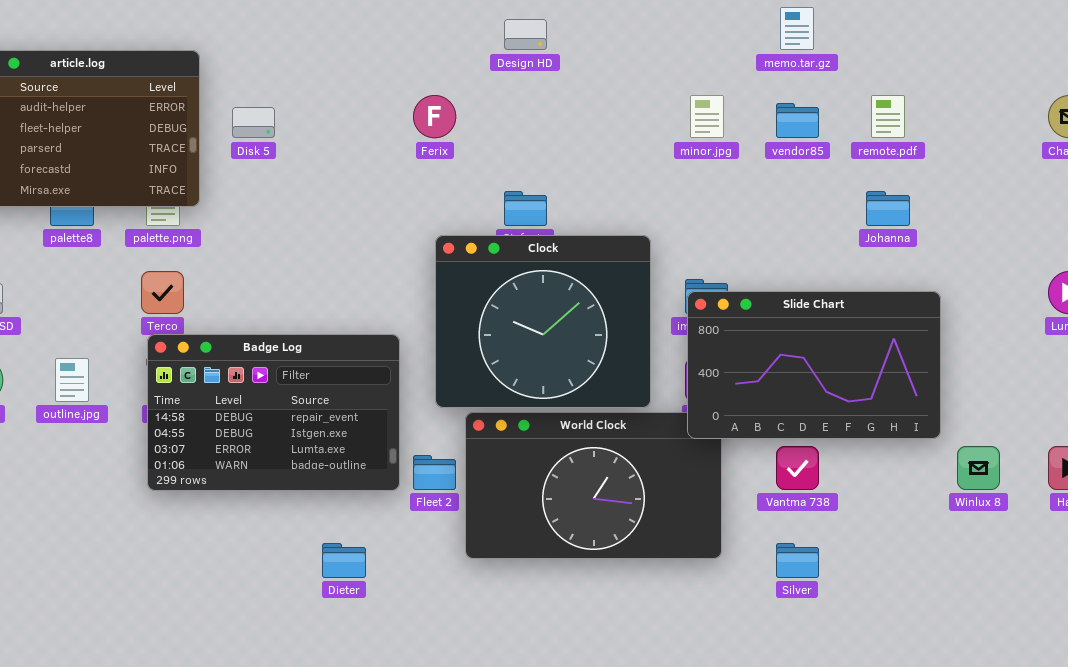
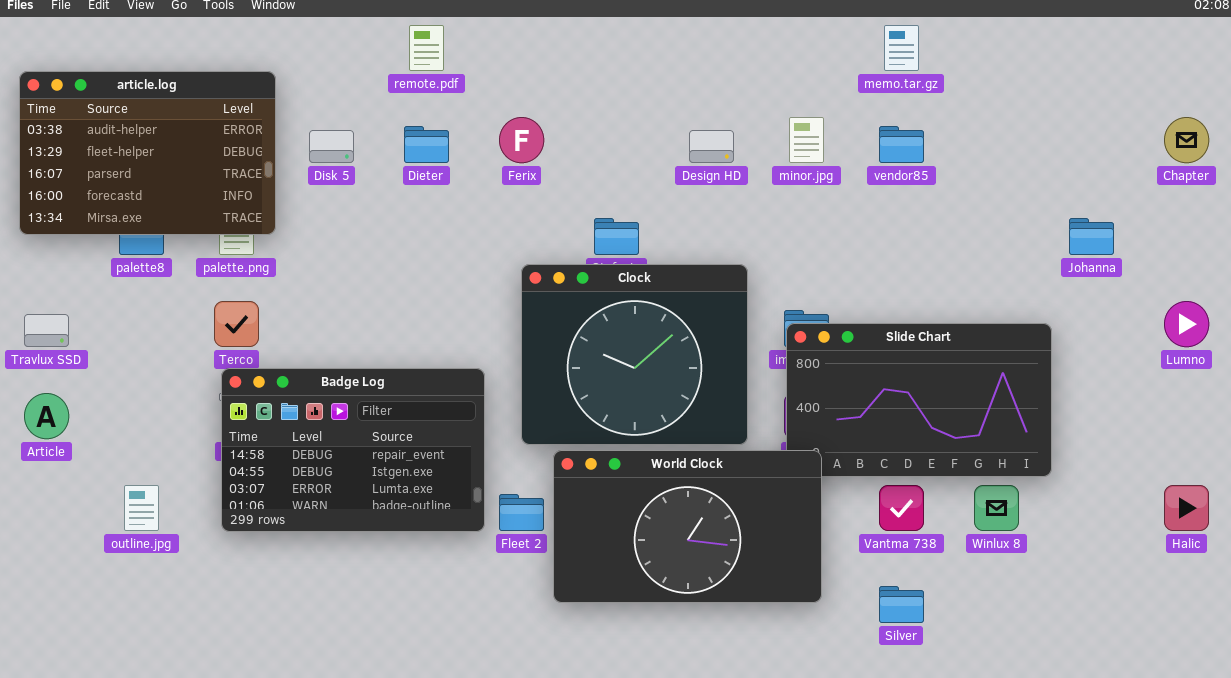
Design HD: [504,19,547,50] -> [689,130,734,163], moved
remote.pdf: [871,95,905,138] -> [409,25,444,71], moved
Johanna: [866,191,910,226] -> [1069,218,1114,255], moved
outline.jpg: [55,358,89,402] -> [124,485,159,531], moved
World Clock: [465,412,722,559] -> [553,450,822,603], raised
Winlux 8: [957,446,1000,490] -> [974,485,1019,531], moved
Dieter: [322,543,366,578] -> [404,126,449,163], moved

